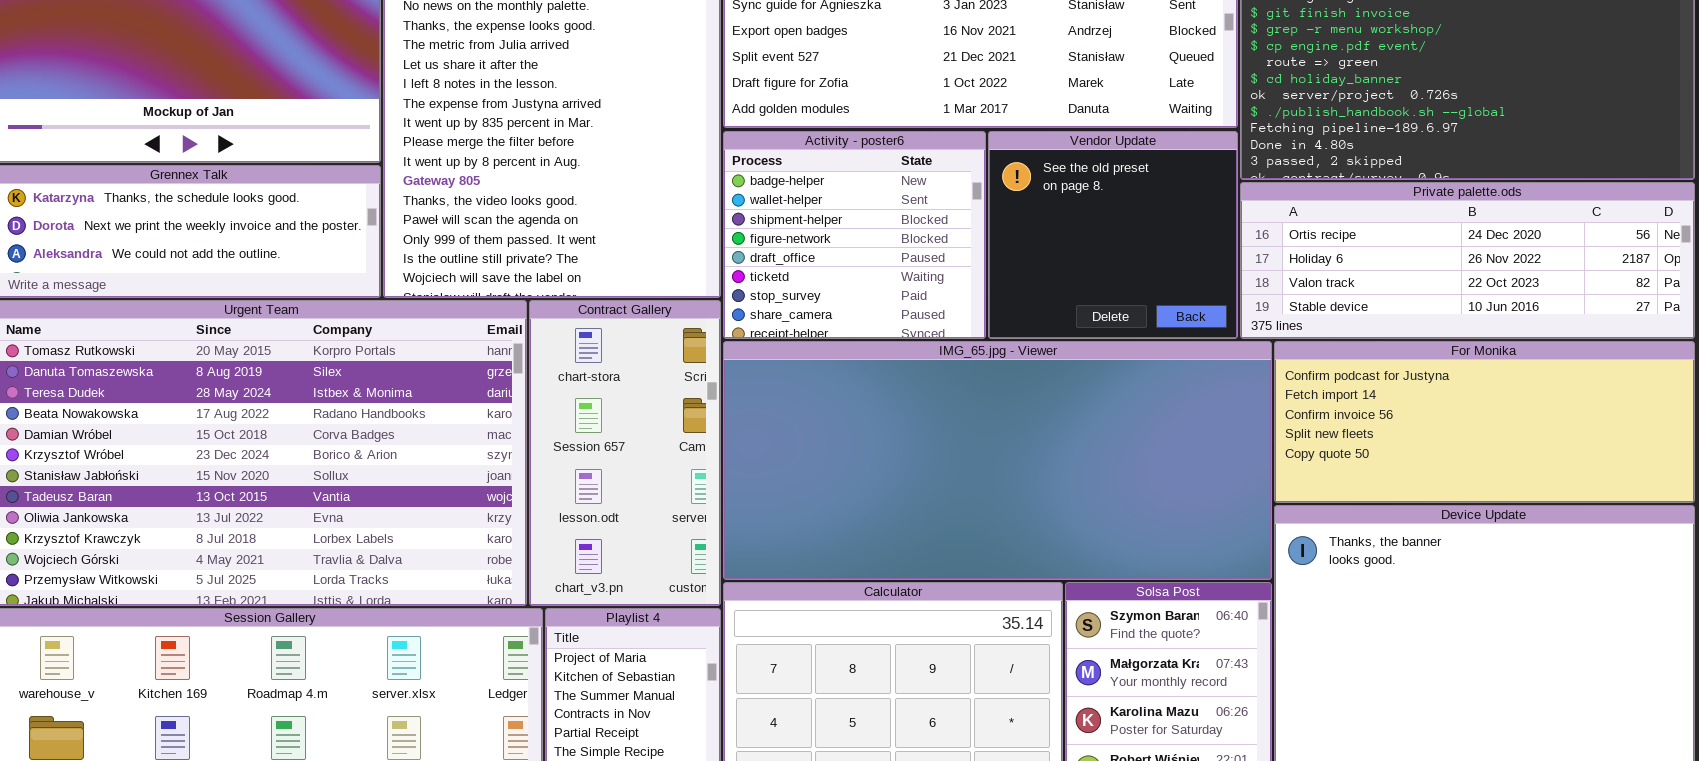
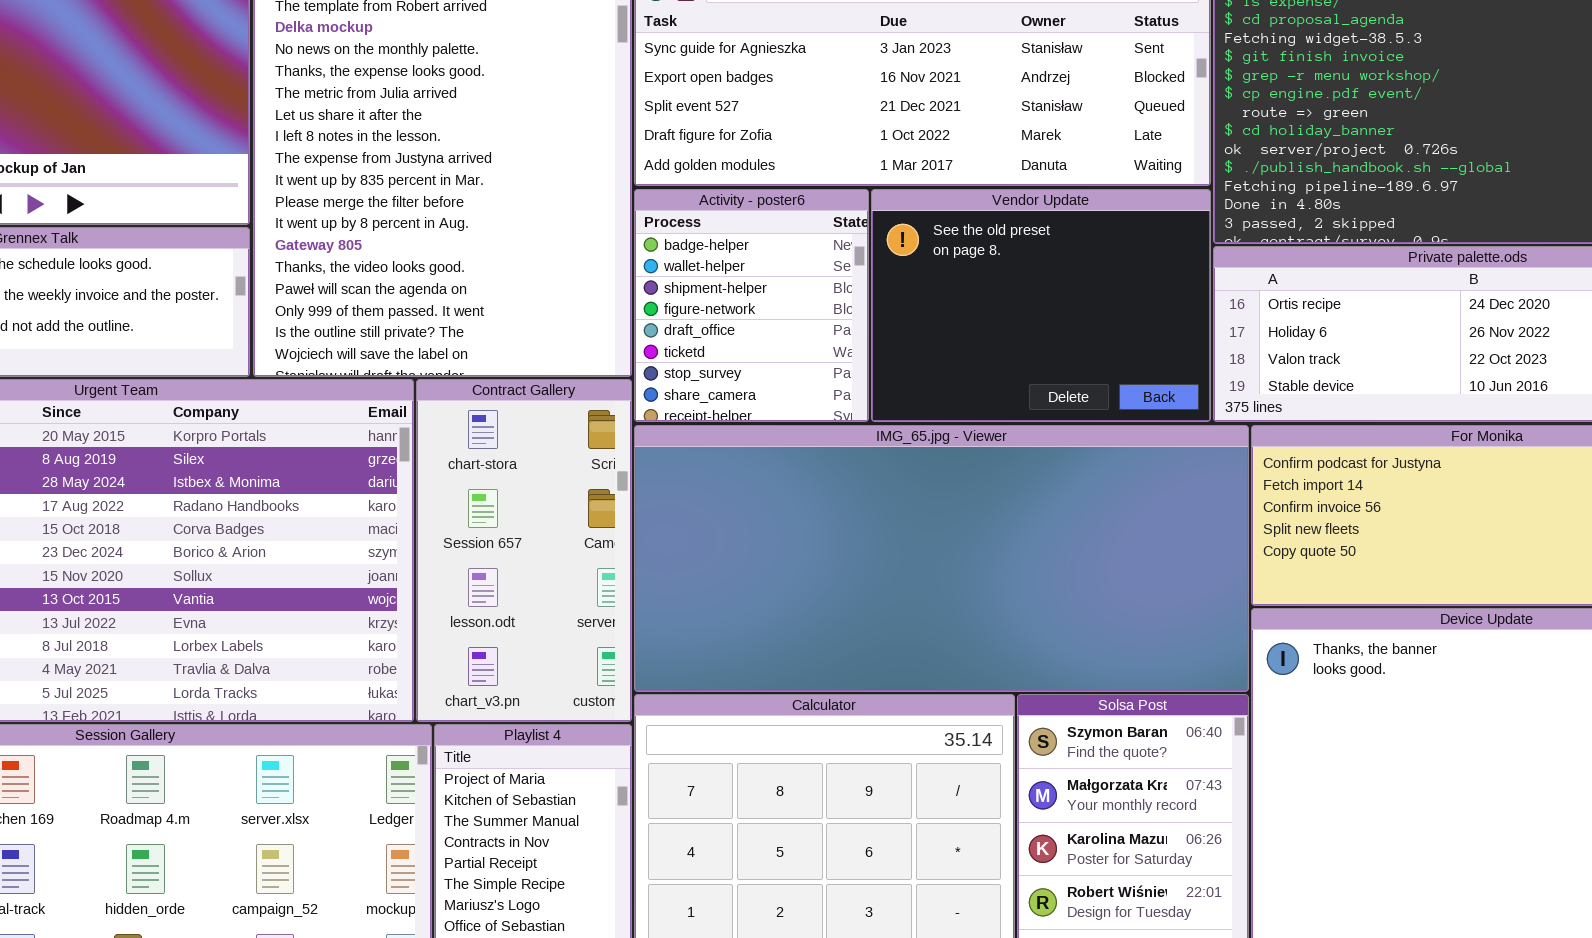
Activity - poster6: [723,131,986,339] -> [634,189,869,422], resized
Vendor Update: [988,131,1238,339] -> [871,189,1211,422], resized

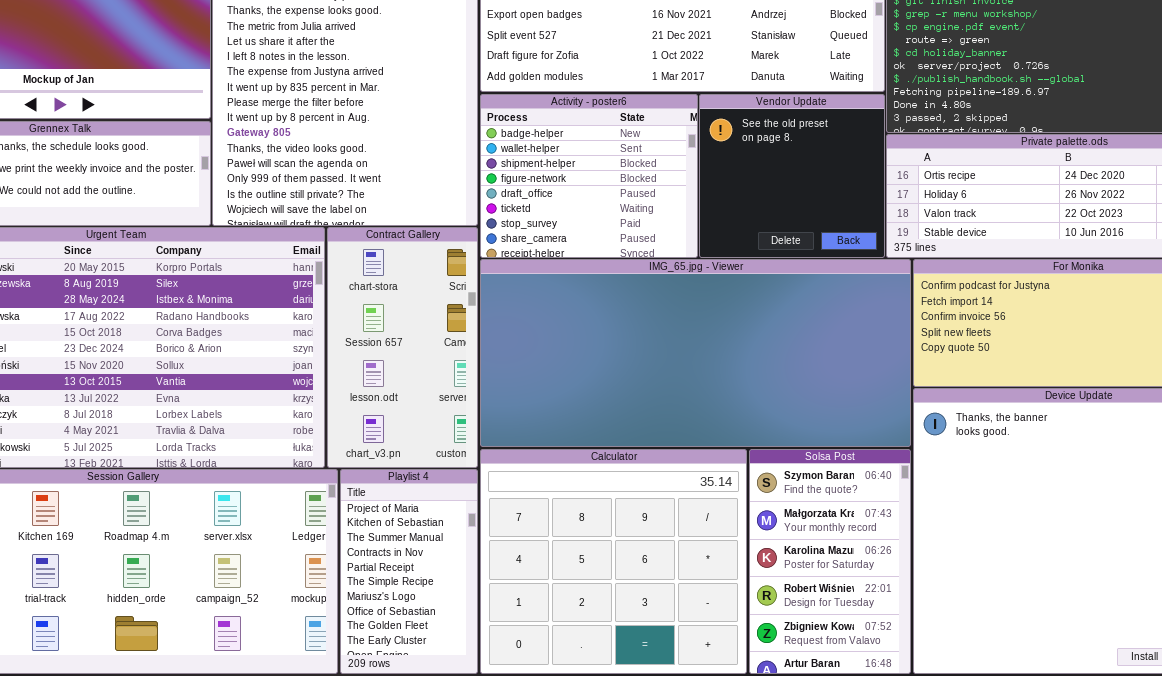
Activity - poster6: [634,189,869,422] -> [480,94,698,258], resized
Vendor Update: [871,189,1211,422] -> [699,94,885,258], resized

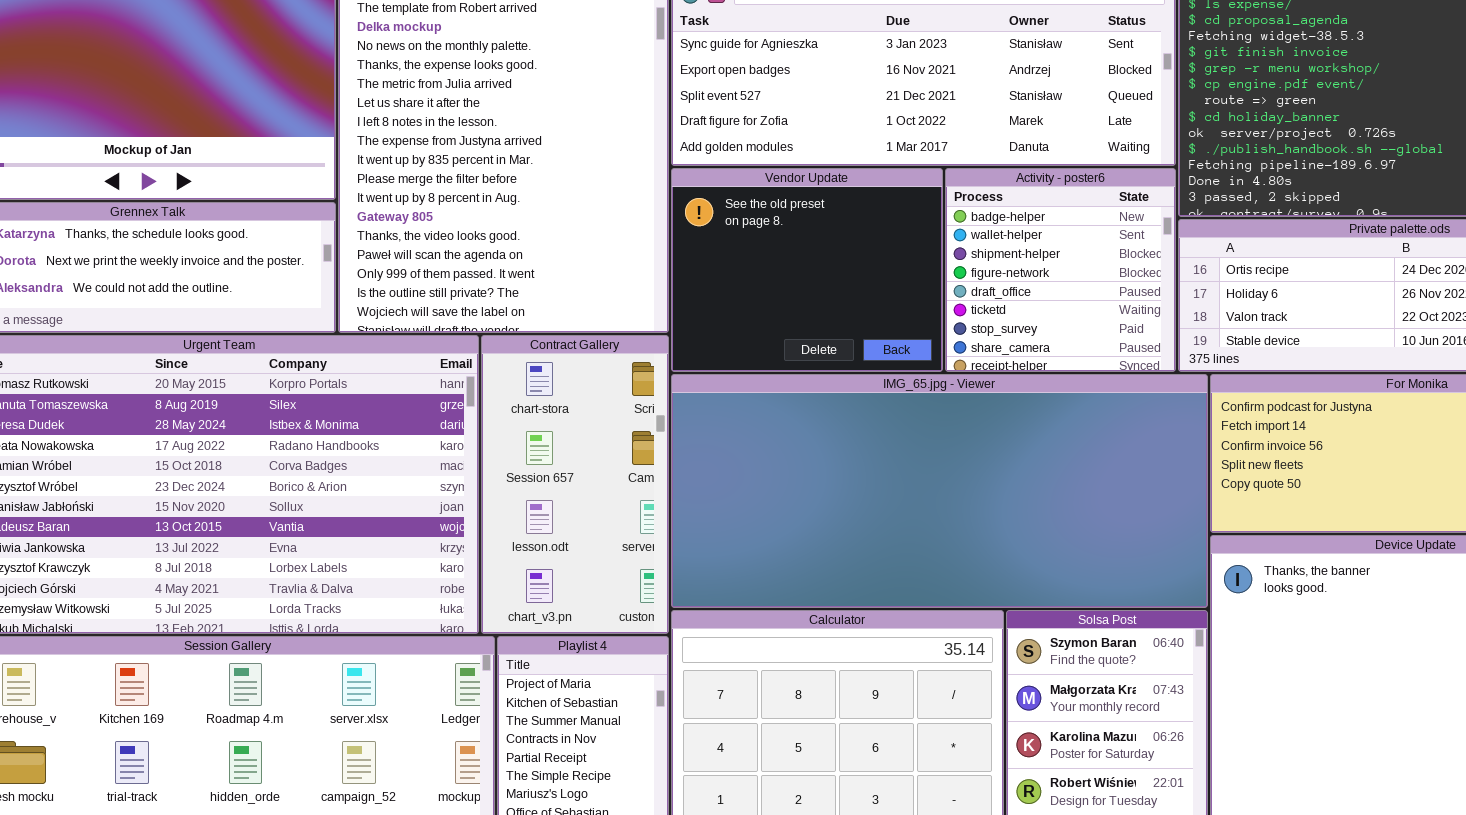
Activity - poster6: [480,94,698,258] -> [945,168,1176,372], moved, resized
Vendor Update: [699,94,885,258] -> [671,168,943,372], moved, resized

